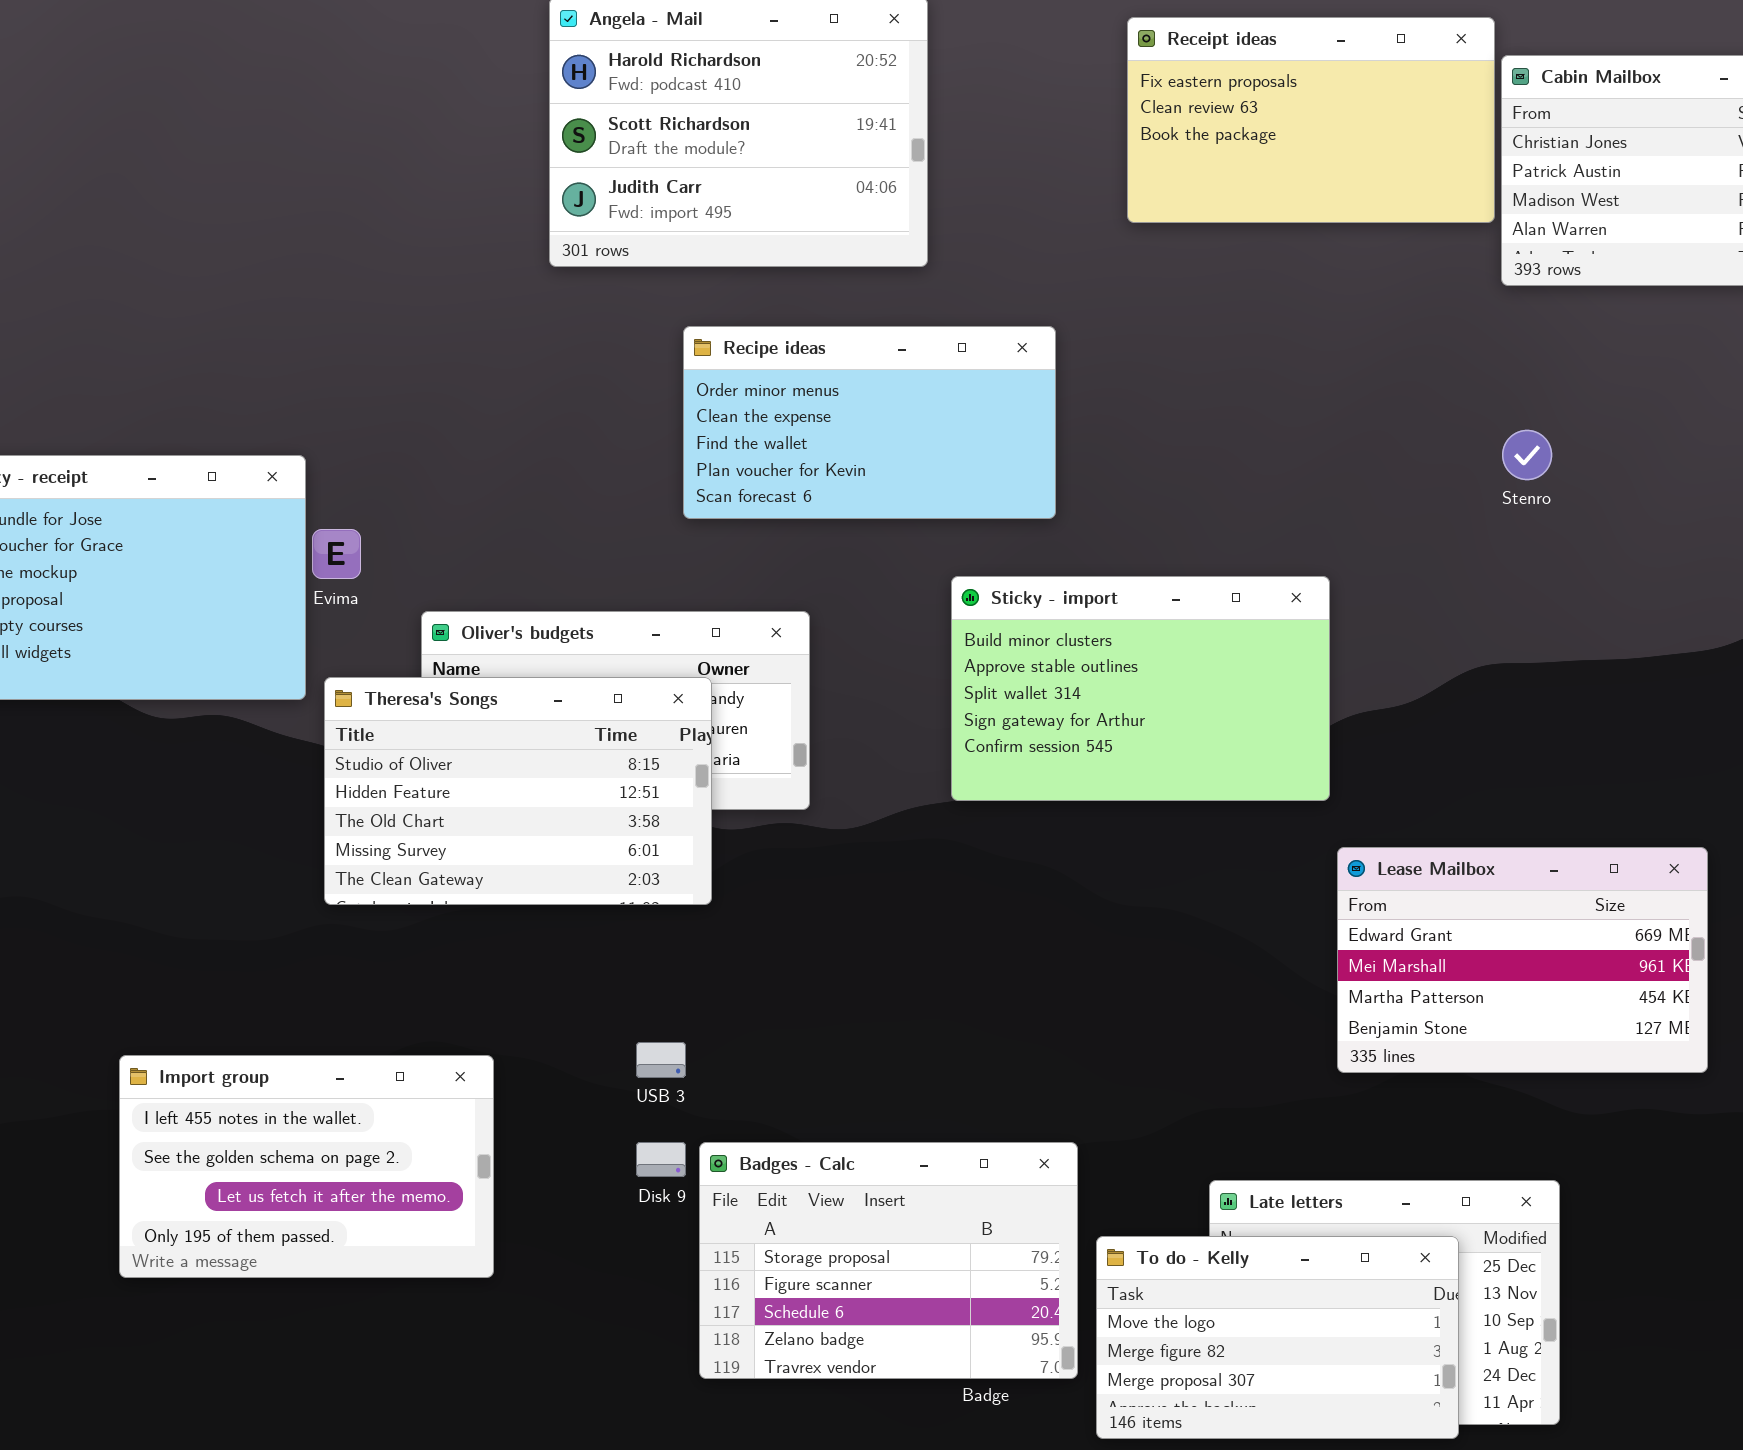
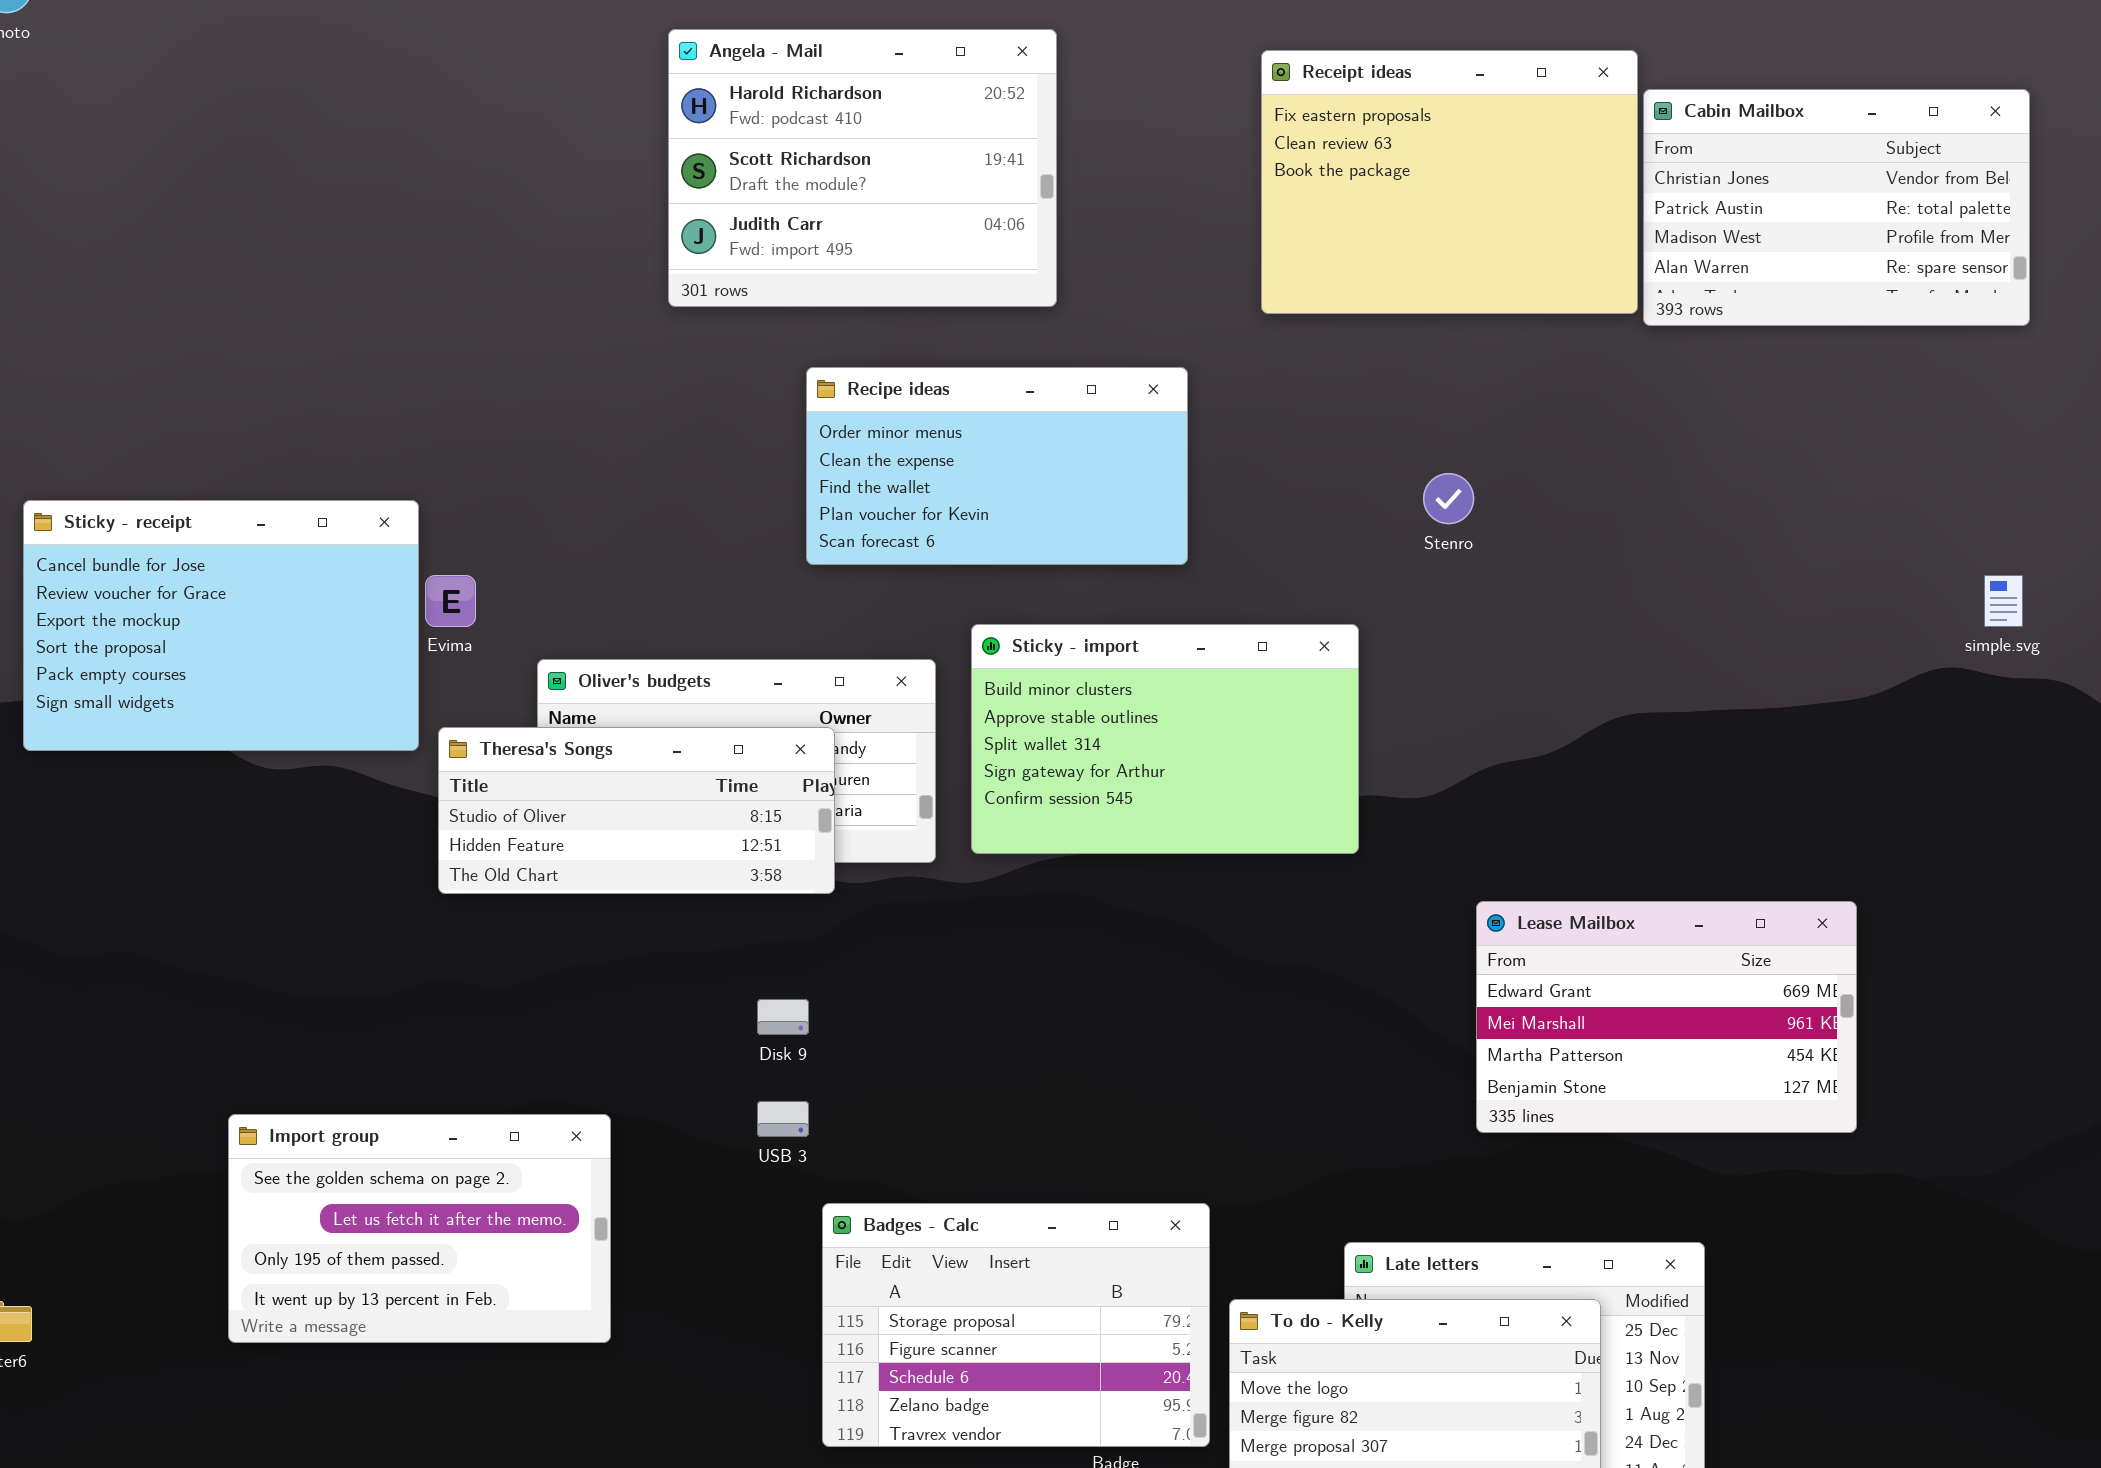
Receipt ideas: [1127,17,1495,223] -> [1261,50,1638,314], resized
Stenro: [1502,430,1552,480] -> [1423,473,1474,524], moved
Sticky - import: [951,576,1330,801] -> [971,624,1359,854], moved
Theresa's Songs: [324,677,712,905] -> [438,727,835,894], resized
Import group: [119,1055,494,1278] -> [228,1114,611,1343], scrolled down 1 row
Disk 9: [636,1142,686,1177] -> [757,999,809,1035], moved

